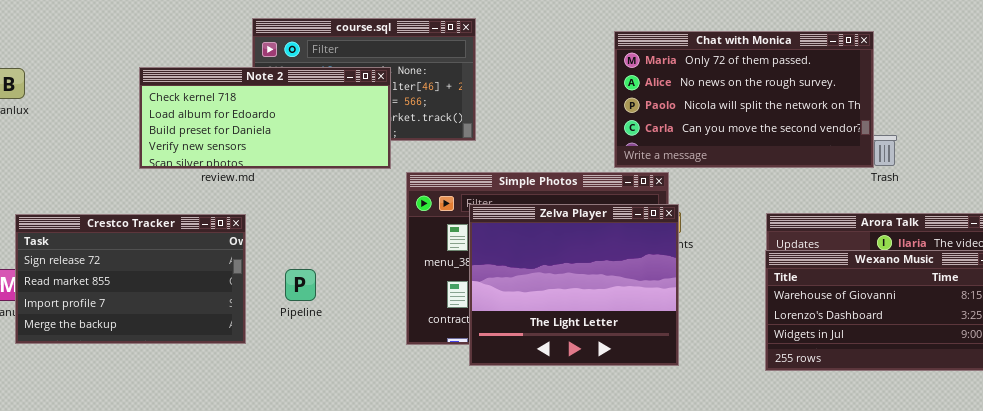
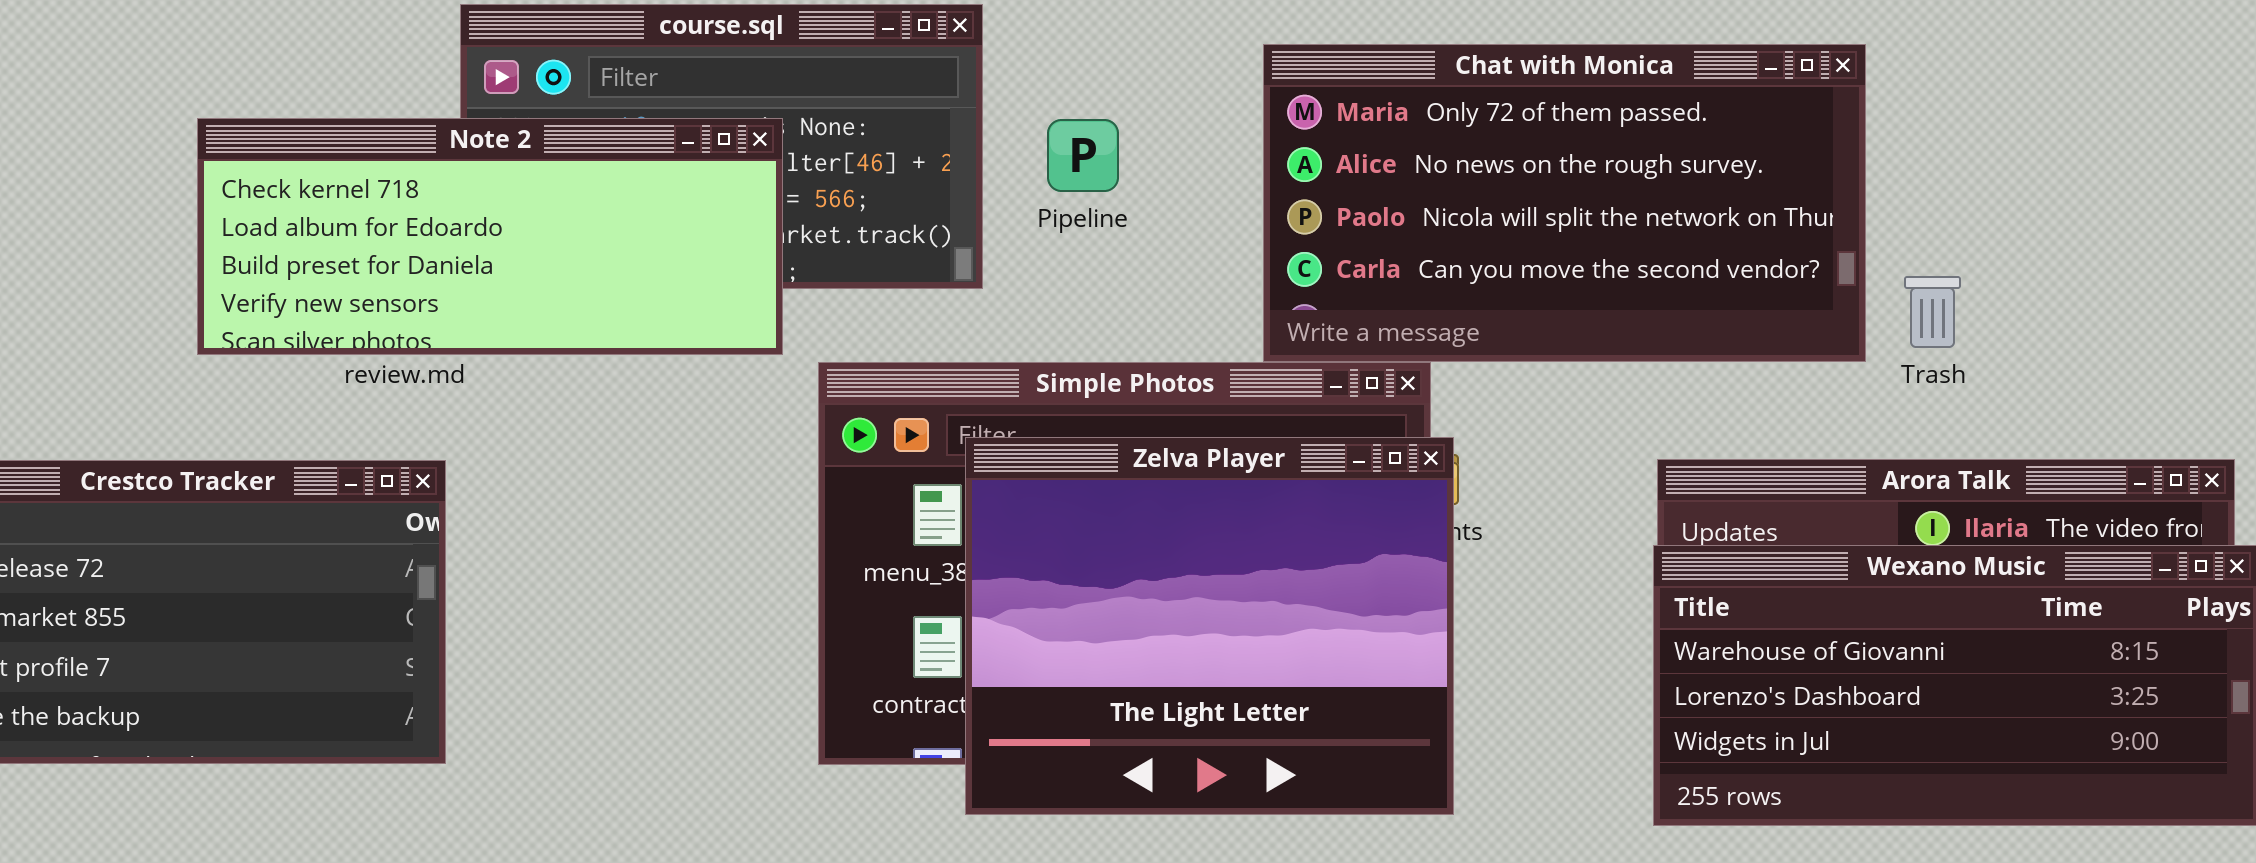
Chat with Monica: [614,31,874,168] -> [1263,44,1866,362], moved
Pipeline: [285,269,316,301] -> [1047,119,1119,192], moved

